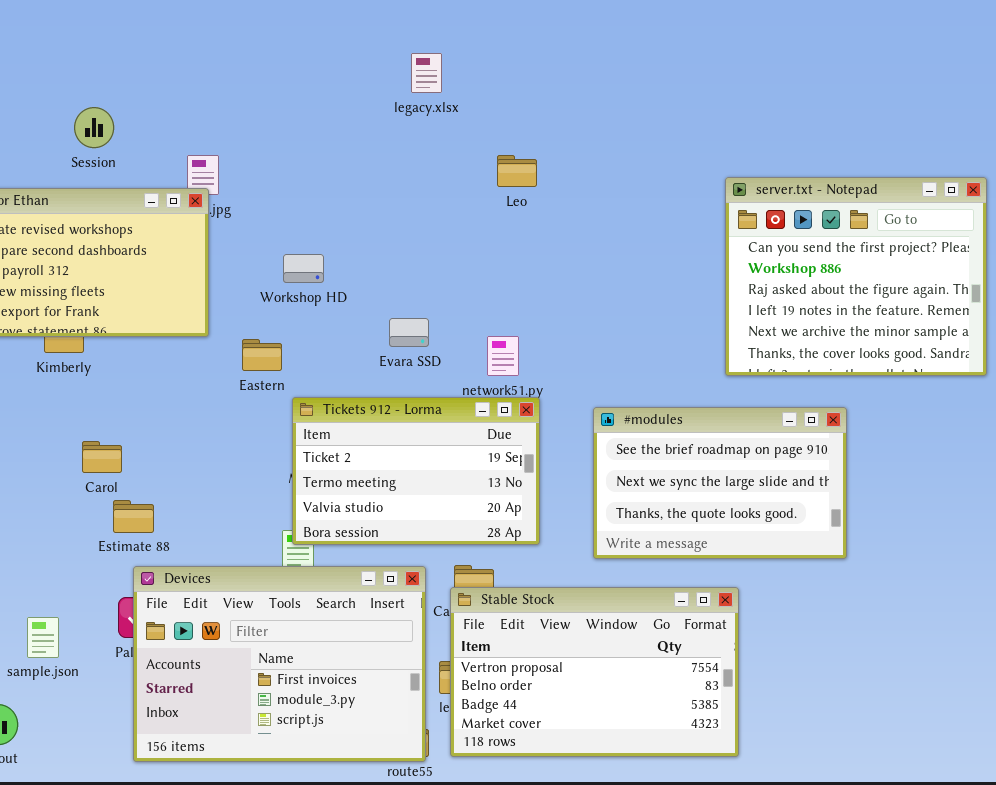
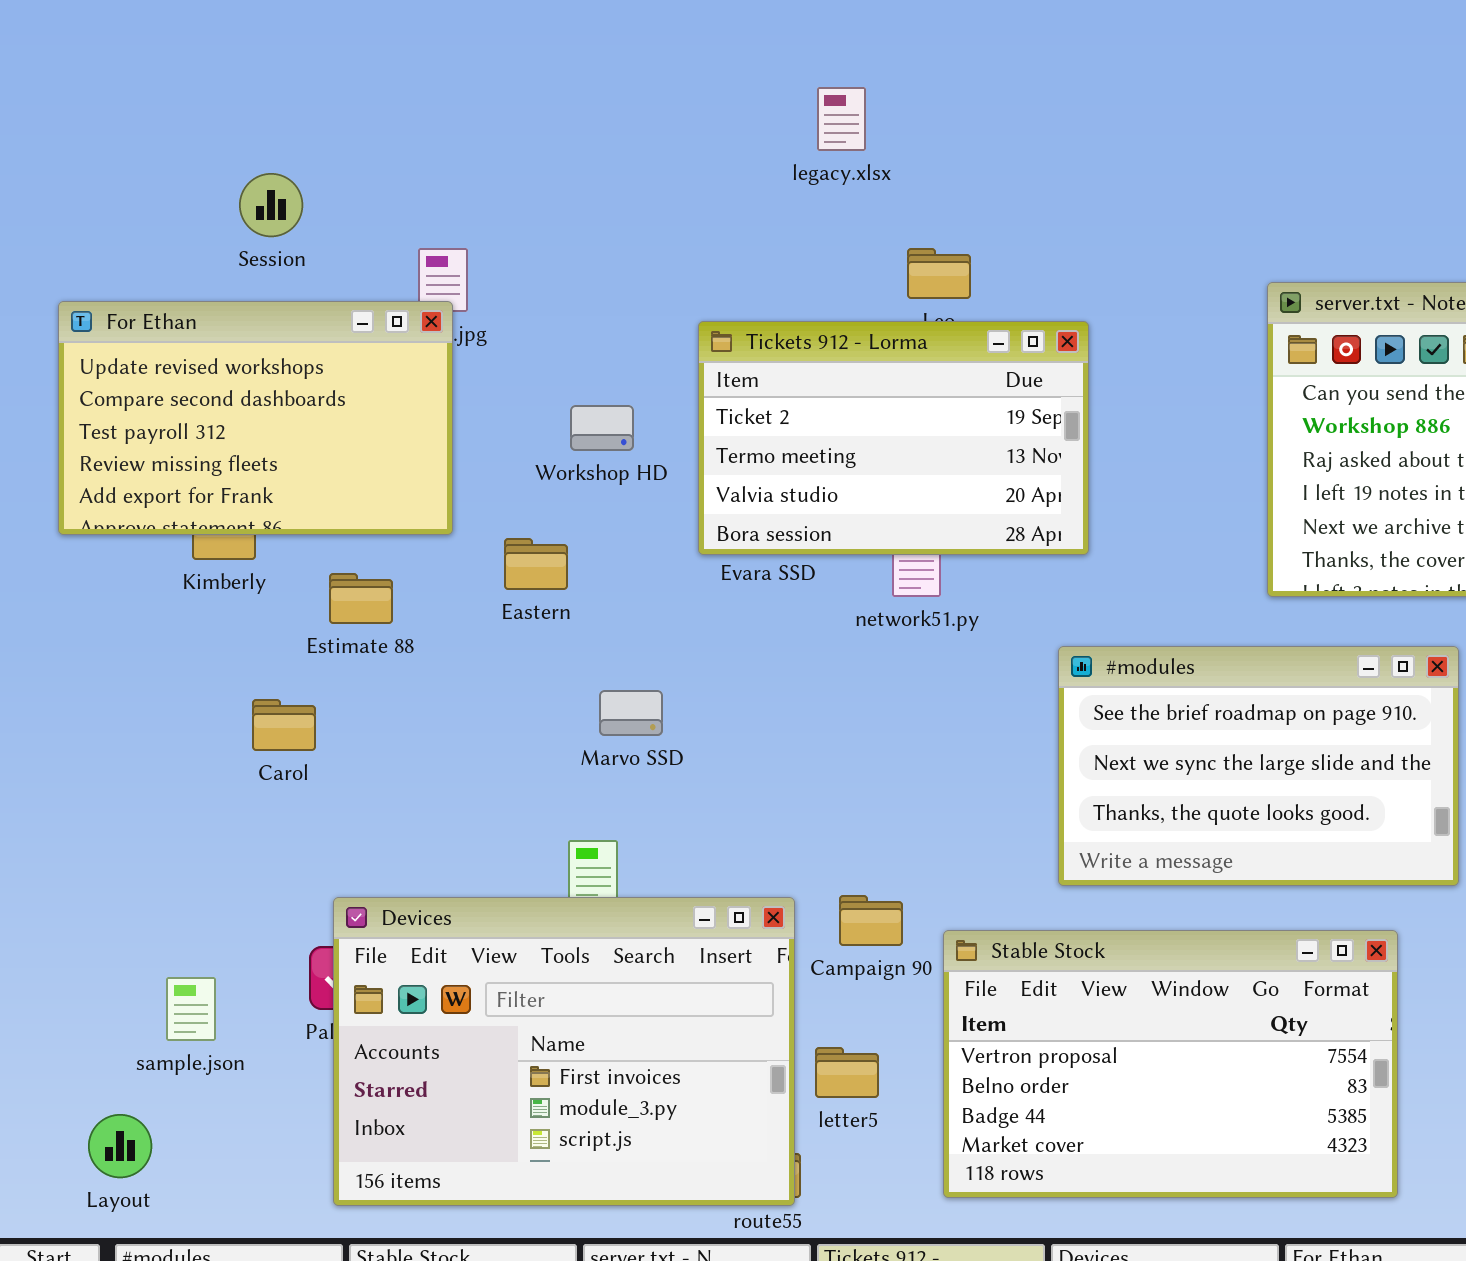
legacy.xlsx: [411,53,442,93] -> [817,87,866,151], moved
Tickets 912 - Lorma: [292,397,540,545] -> [698,321,1089,555], moved
Estimate 88: [113,500,154,533] -> [329,573,393,624], moved
Stable Stock: [450,587,739,757] -> [943,930,1398,1198], moved

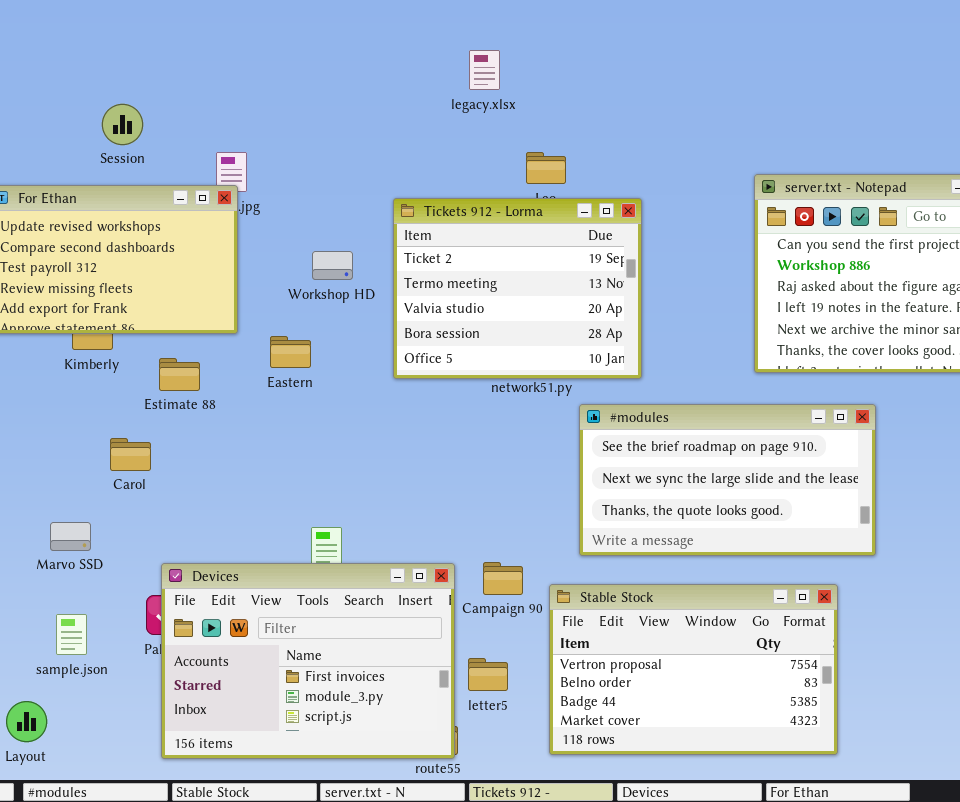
Tickets 912 - Lorma: [698,321,1089,555] -> [393,198,642,379], resized
#modules: [1058,646,1459,886] -> [579,404,876,556], resized
Marvo SSD: [599,690,663,736] -> [50,522,91,551], moved

